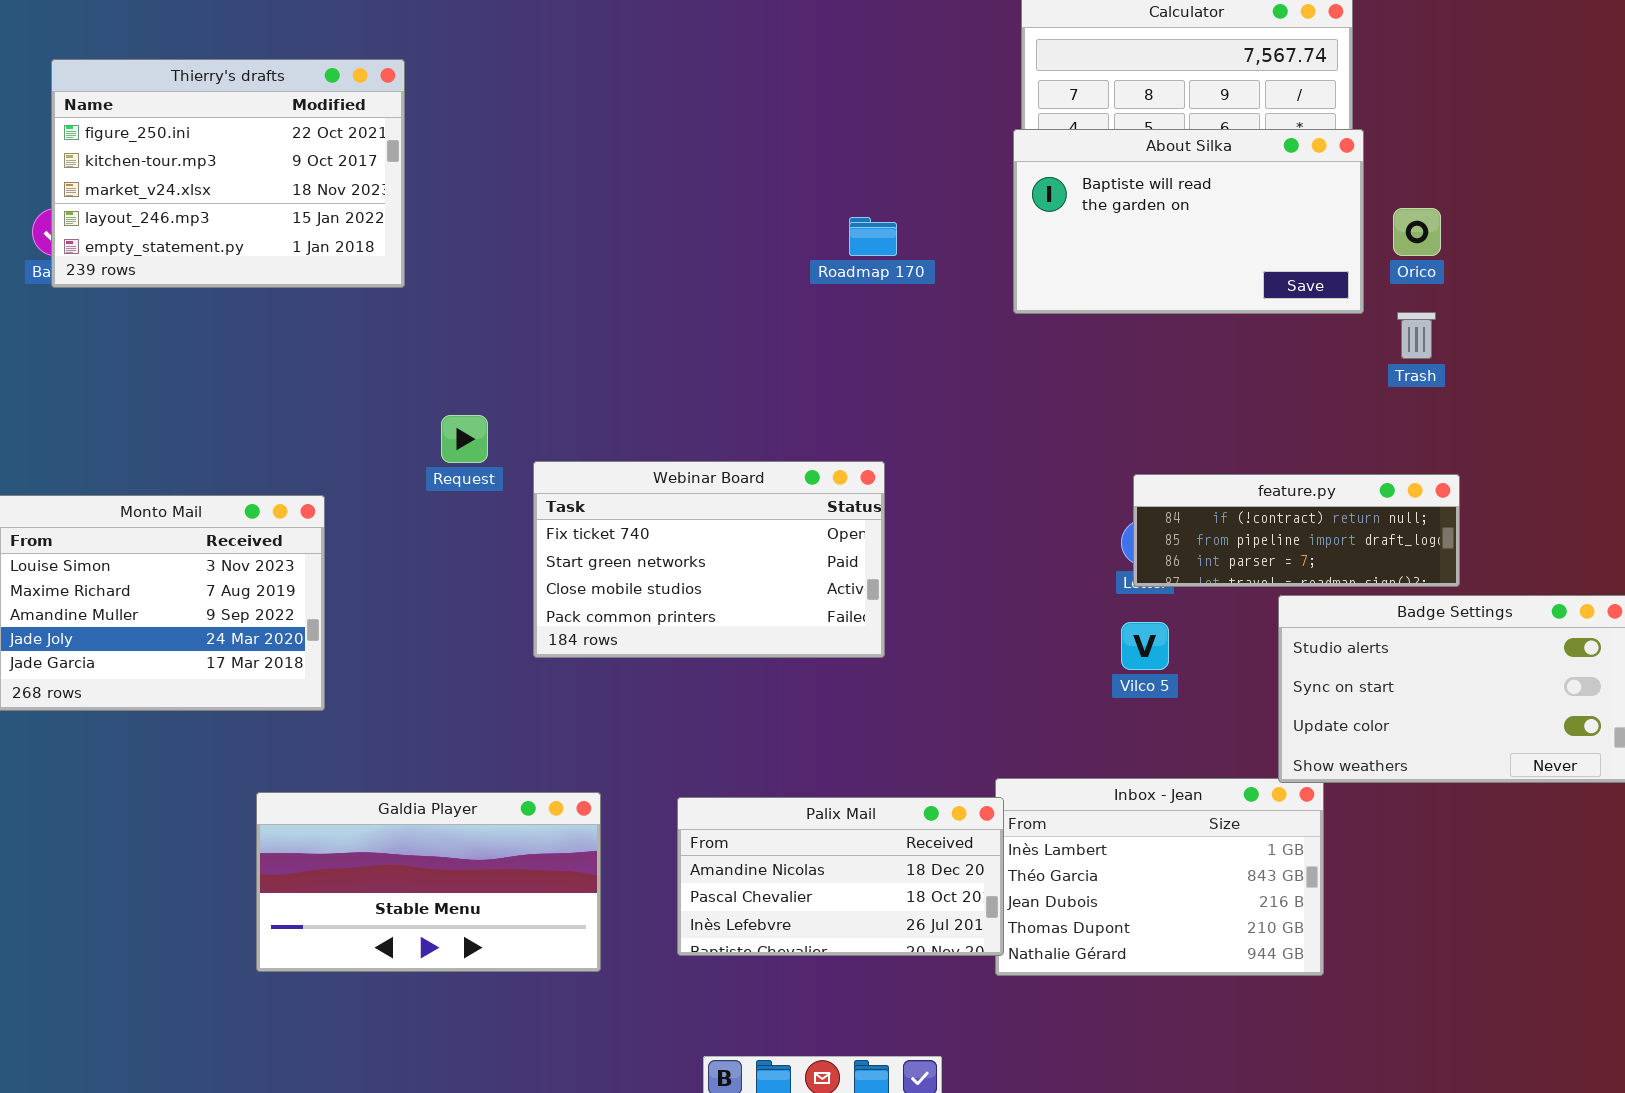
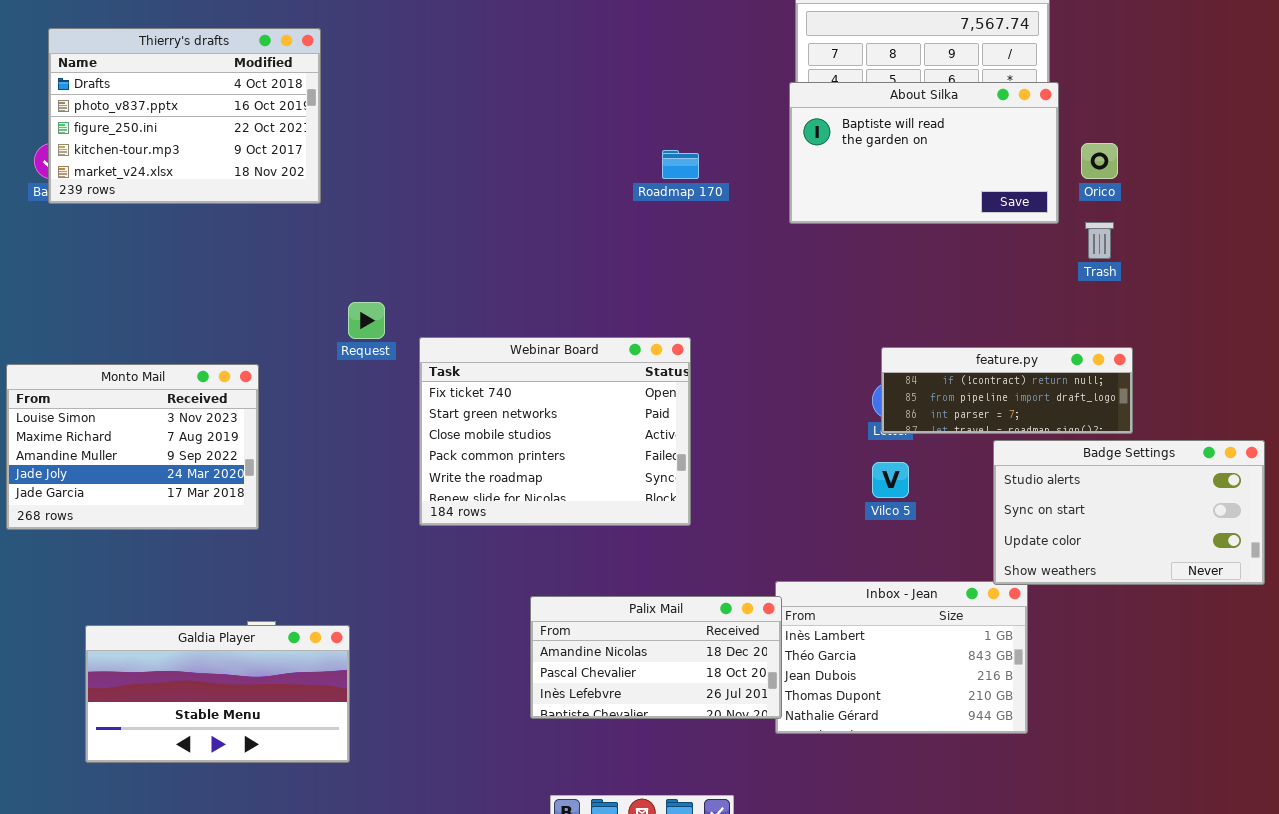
Thierry's drafts: [51,59,405,288] -> [48,28,321,204], scrolled up 2 rows
Webinar Board: [533,461,885,658] -> [419,337,691,526], resized
Galdia Player: [256,792,601,972] -> [85,625,350,763], moved

